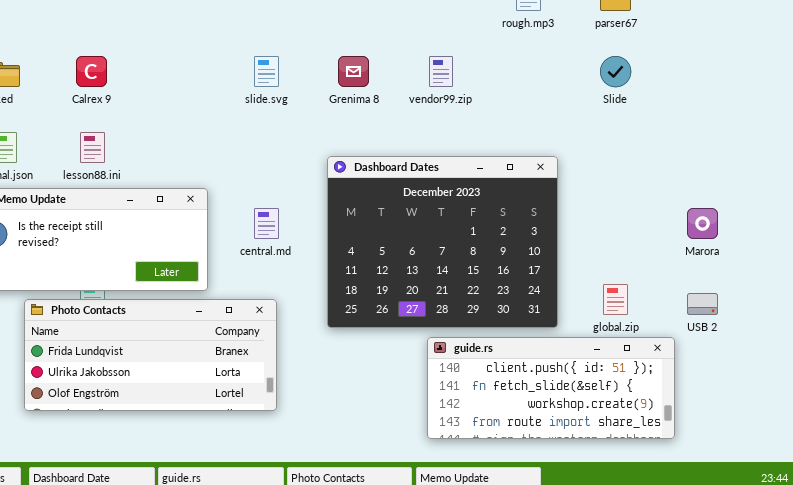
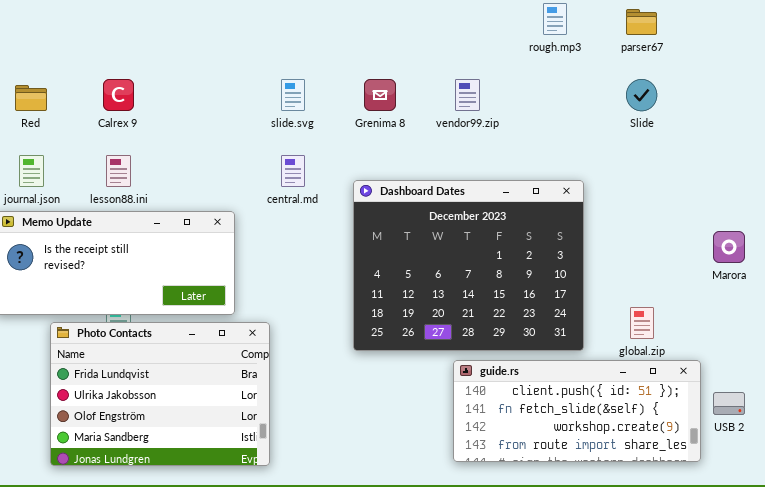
central.md: [254,208,279,239] -> [281,155,305,187], moved
USB 2: [687,293,718,315] -> [713,392,745,415], moved
Photo Contacts: [24,299,277,411] -> [50,322,270,466], resized

